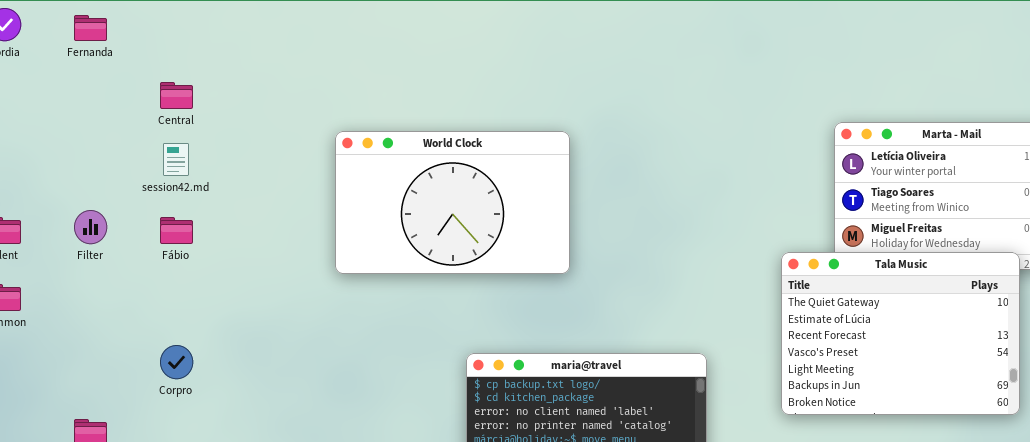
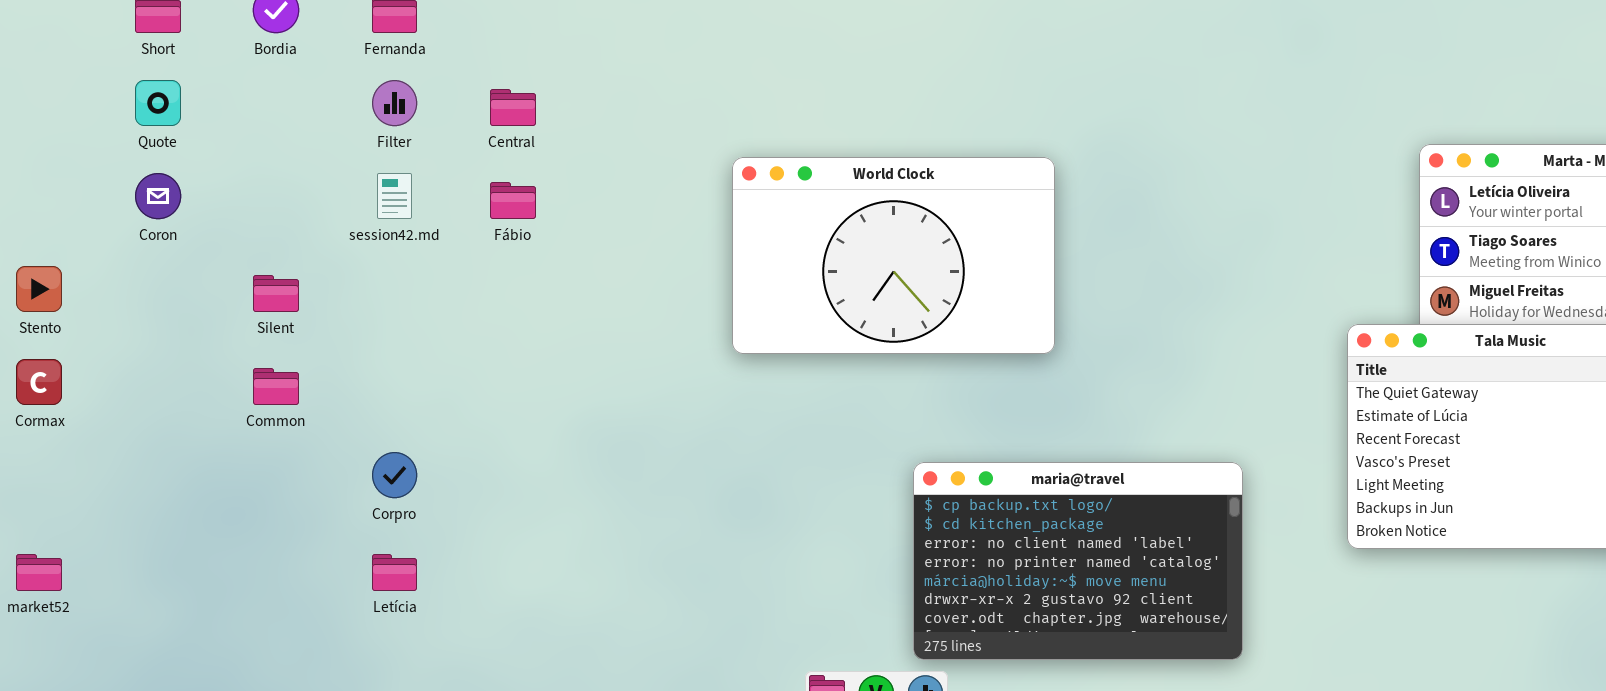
session42.md: [163,143,189,176] -> [377,173,412,219], moved
Filter: [74,210,107,244] -> [372,80,417,126], moved
Fábio: [160,217,193,244] -> [490,182,536,219], moved
Corpro: [160,345,193,379] -> [372,452,417,498], moved

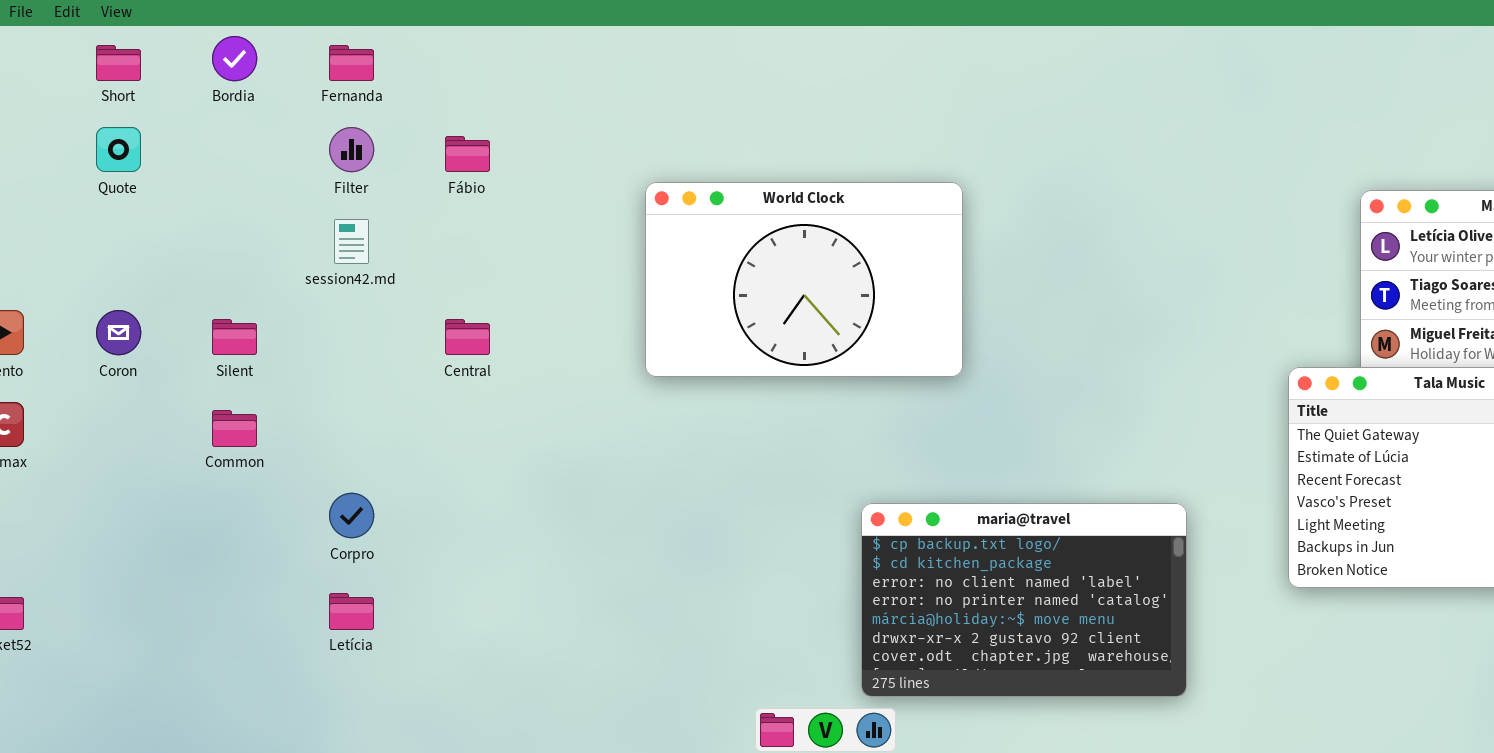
Central: [490,89,536,126] -> [445,319,490,355], moved
World Clock: [732,157,1055,354] -> [645,182,963,377], moved
Coron: [135,173,181,219] -> [96,310,141,355], moved
Fábio: [490,182,536,219] -> [445,136,490,172], moved

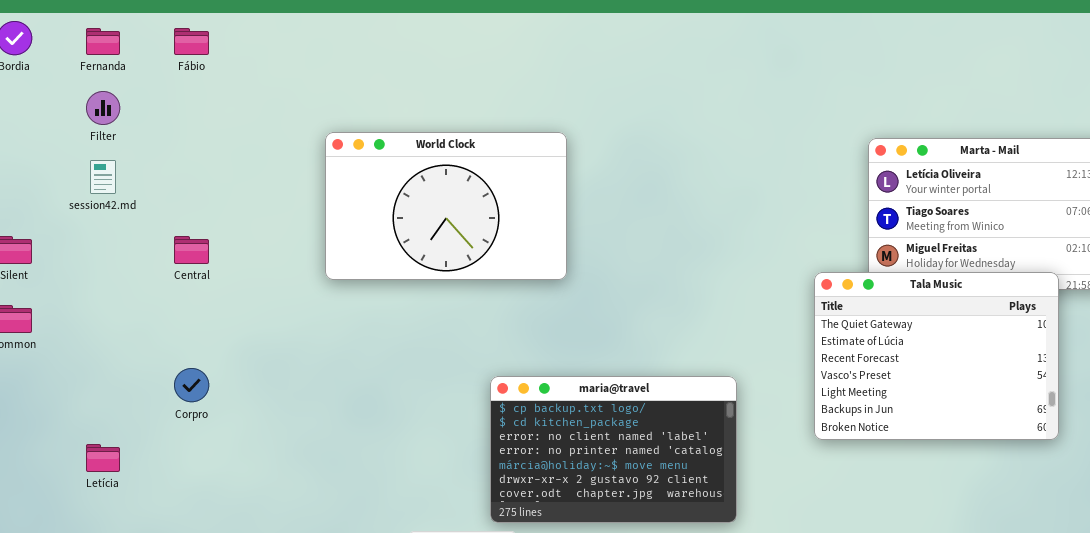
Fábio: [445,136,490,172] -> [174,28,209,55], moved
Corpro: [329,493,374,538] -> [174,368,209,402], moved

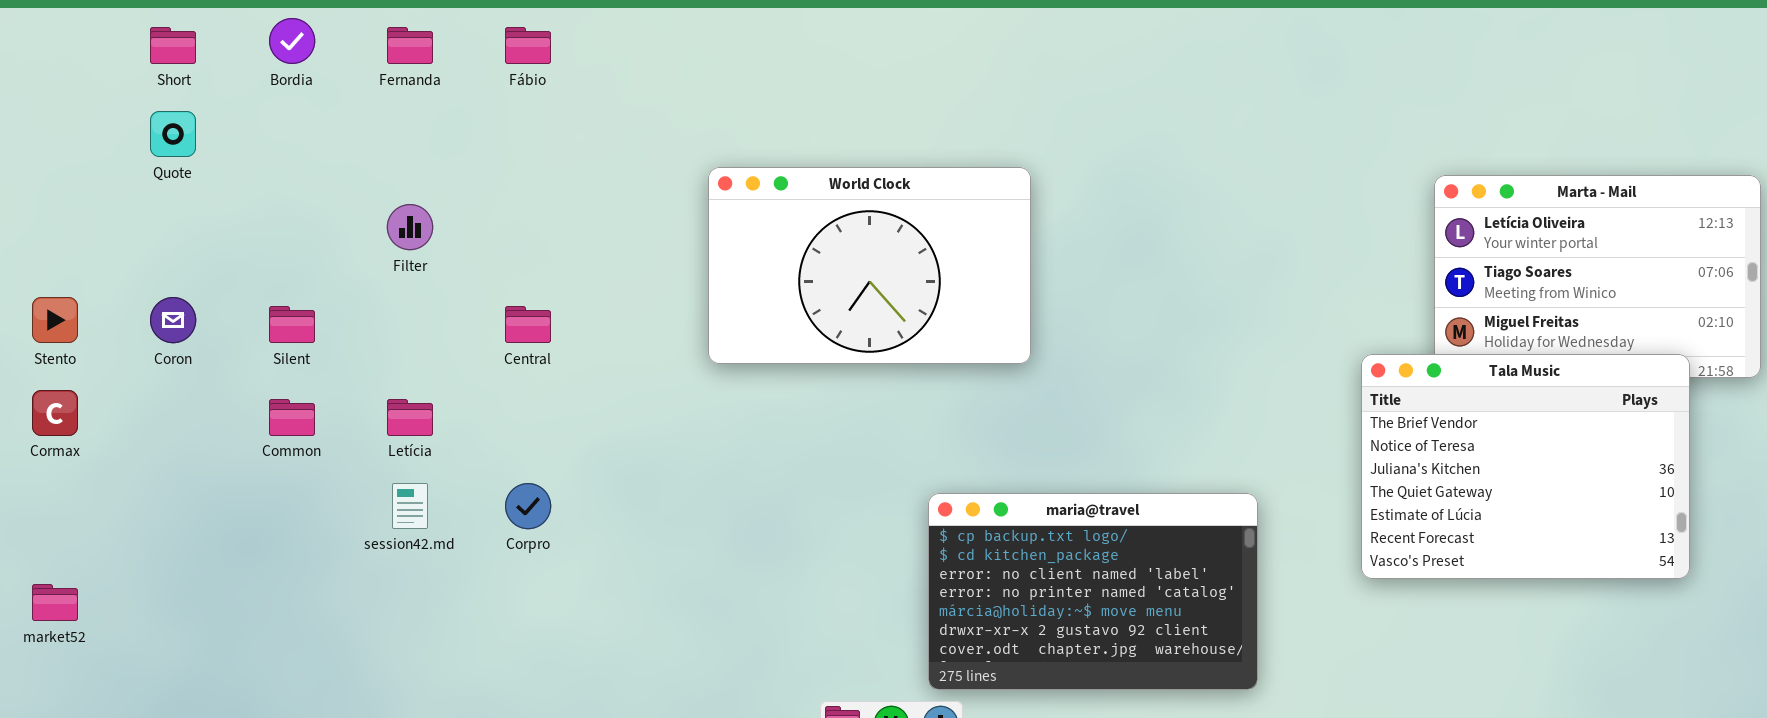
Filter: [86,91,120,125] -> [387,204,433,250], moved
session42.md: [90,160,116,194] -> [392,483,428,529], moved
Tala Music: [814,272,1059,440] -> [1361,354,1690,579], scrolled up 3 rows
Letícia: [86,444,120,472] -> [387,399,433,436], moved

